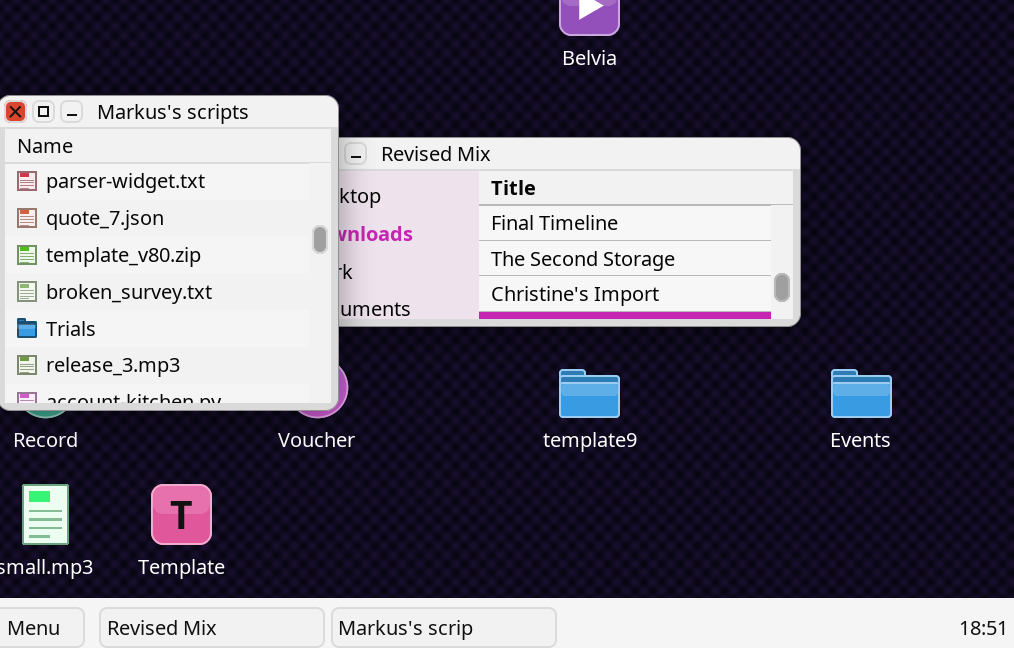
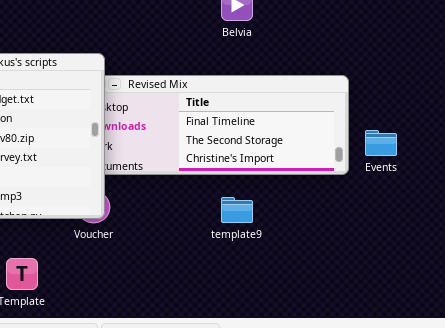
Events: [831,369,892,418] -> [365,130,397,156], moved

